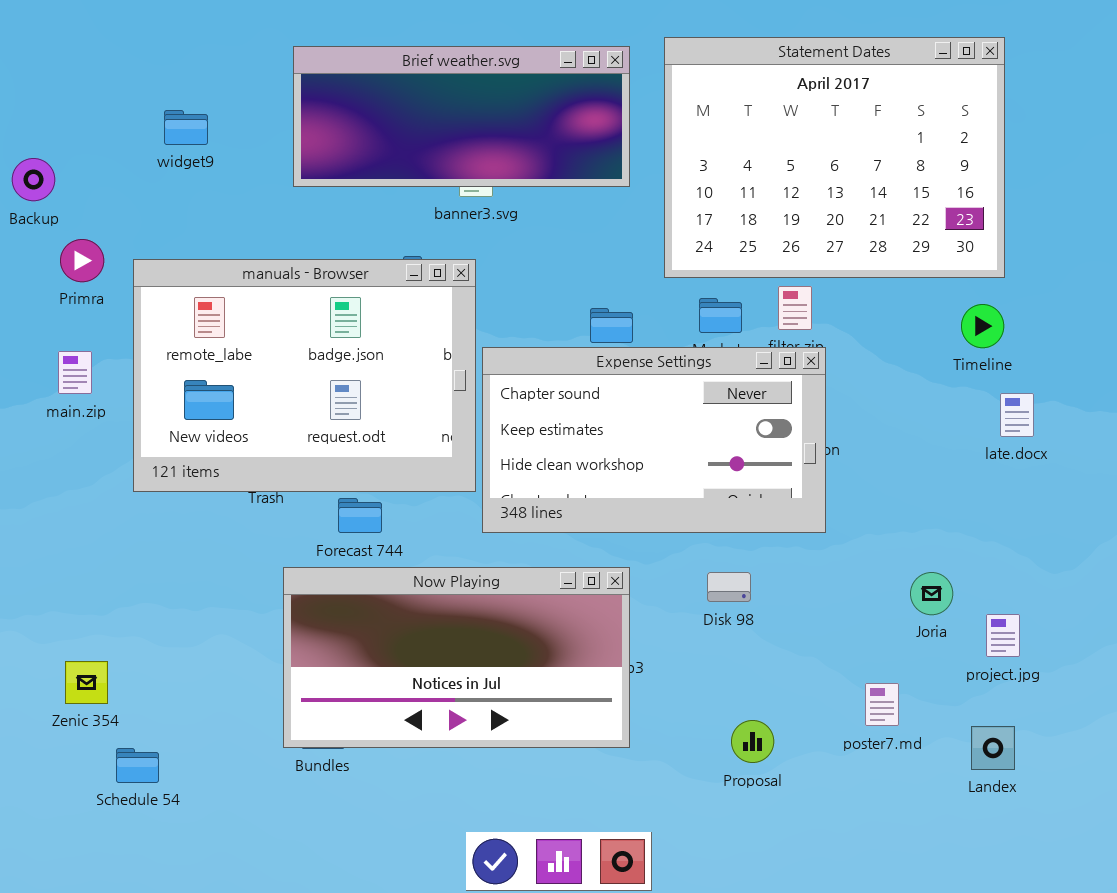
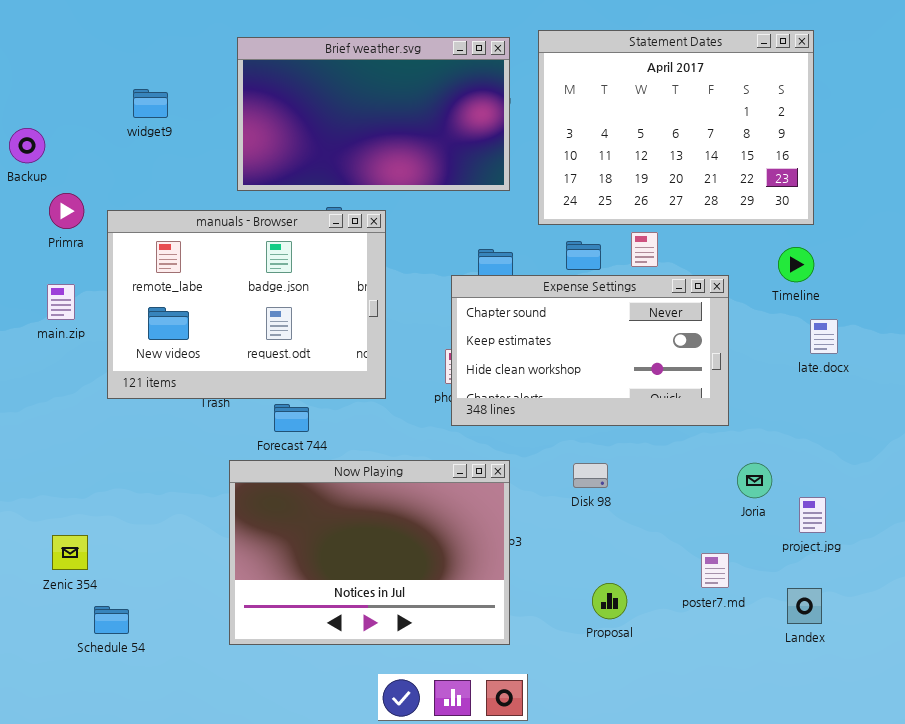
Brief weather.svg: [293,46,630,187] -> [237,37,510,191], resized
Expense Settings: [482,347,826,533] -> [451,275,729,426], moved
Now Playing: [283,567,630,748] -> [229,460,510,645], resized

